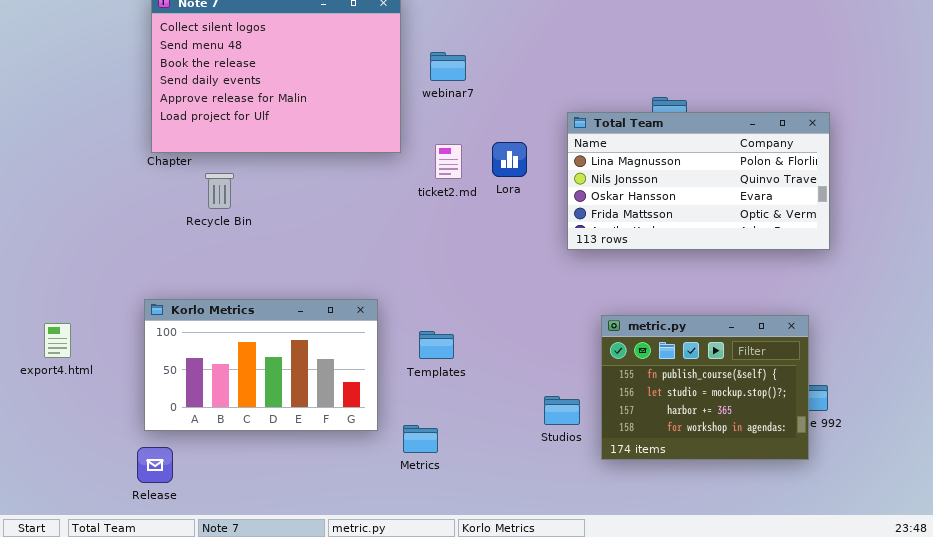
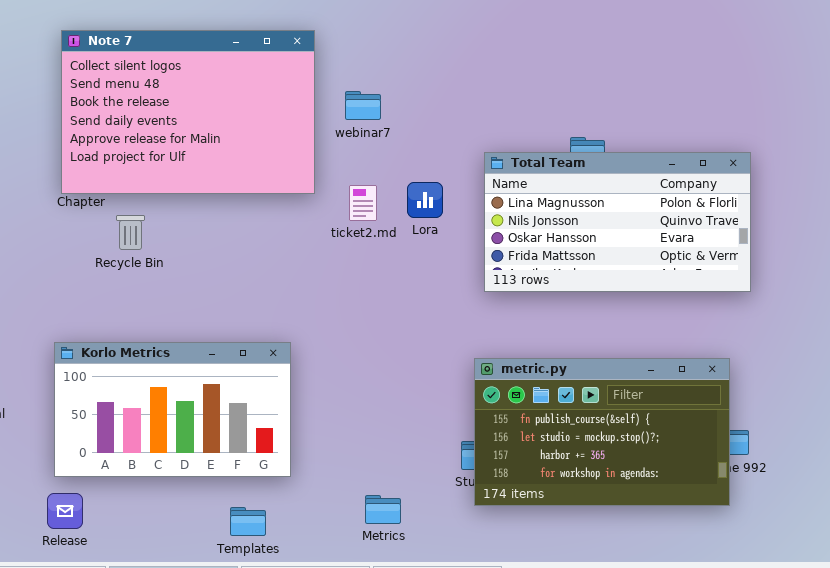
metric.py: [601,315,809,460] -> [474,358,730,506], resized
Templates: [419,331,454,359] -> [230,507,266,536], moved
Metrics: [403,425,438,453] -> [365,495,401,524], moved

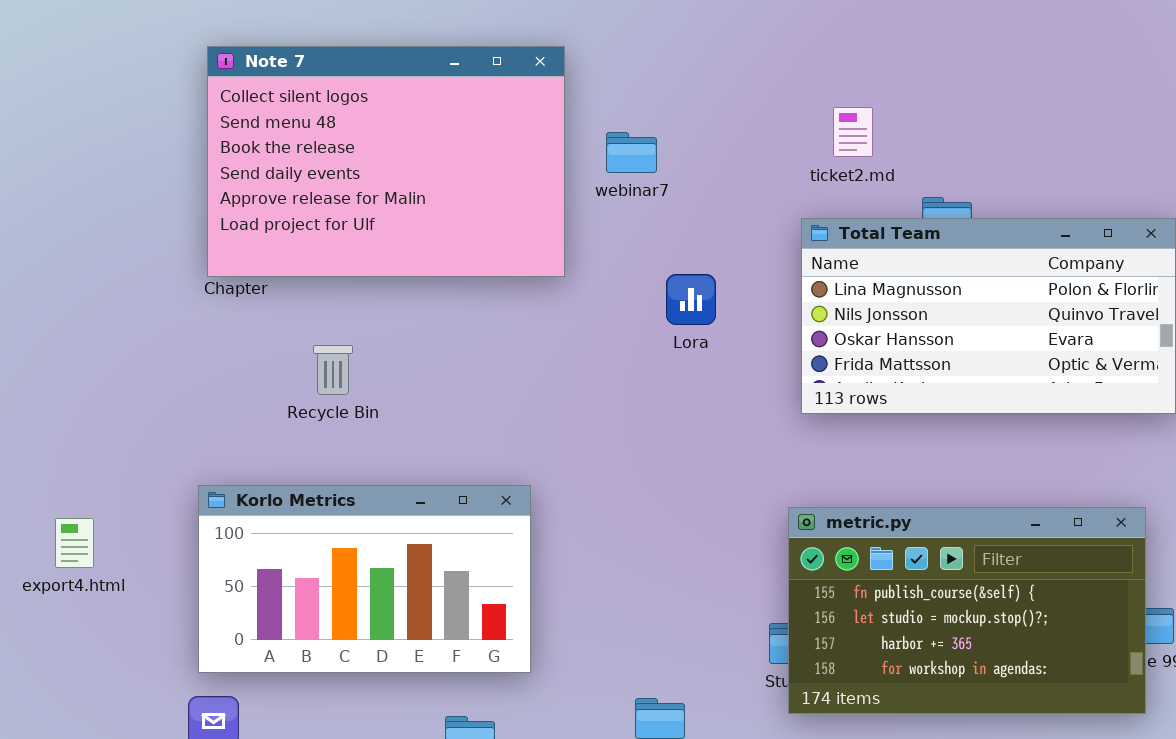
Lora: [407,182,443,218] -> [666,274,716,325], moved
ticket2.md: [349,185,377,221] -> [833,107,873,157], moved
Recycle Bin: [116,215,145,250] -> [313,345,353,395], moved

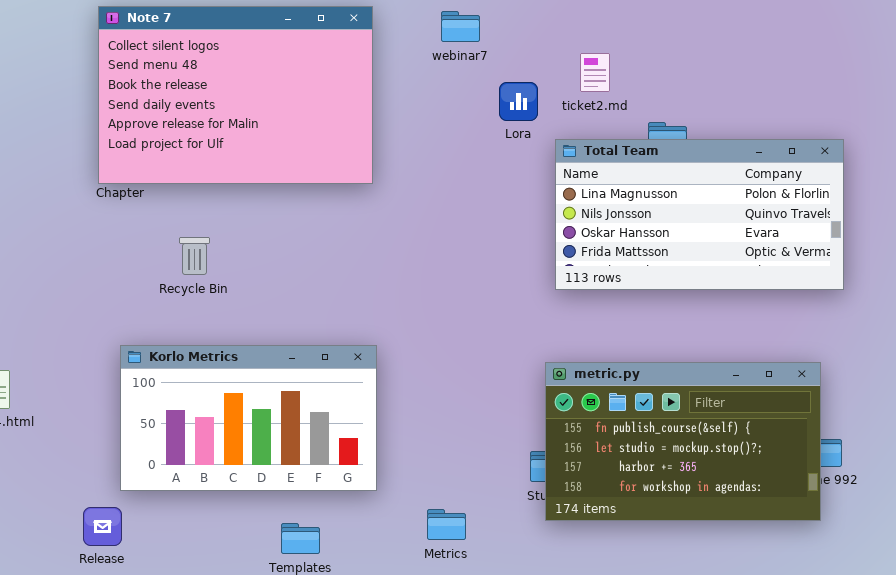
webinar7: [606,132,657,173] -> [441,11,480,42], moved
Lora: [666,274,716,325] -> [499,82,538,121], moved
Korlo Metrics: [198,485,531,673] -> [120,345,377,491], moved

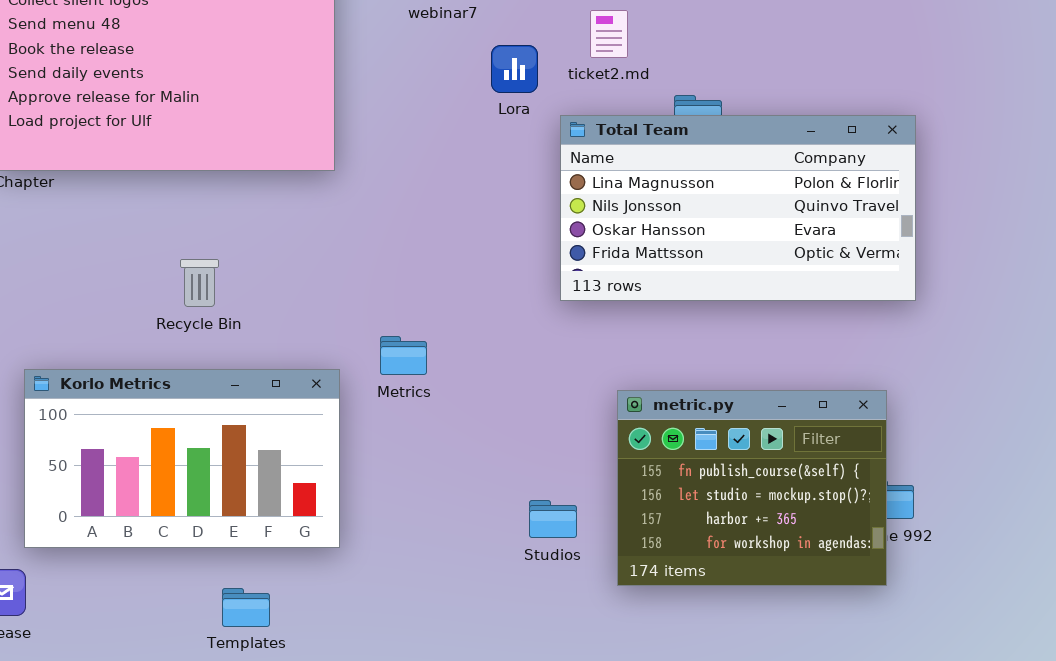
Recycle Bin: [179,237,210,275] -> [180,259,219,307], moved
metric.py: [545,362,821,521] -> [617,390,887,586], resized
Metrics: [427,509,466,540] -> [380,336,427,375], moved

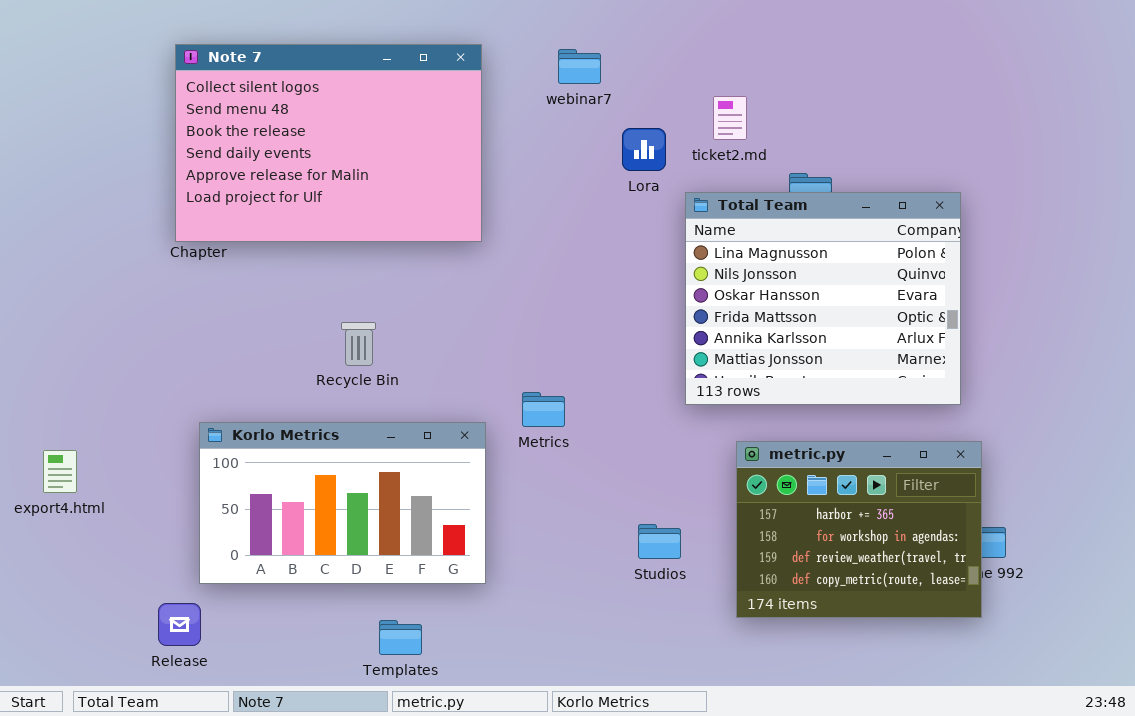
Total Team: [560,115,916,301] -> [685,192,961,405], resized
metric.py: [617,390,887,586] -> [736,441,982,618], scrolled down 2 rows
Studios: [529,500,577,538] -> [638,524,681,559], moved

